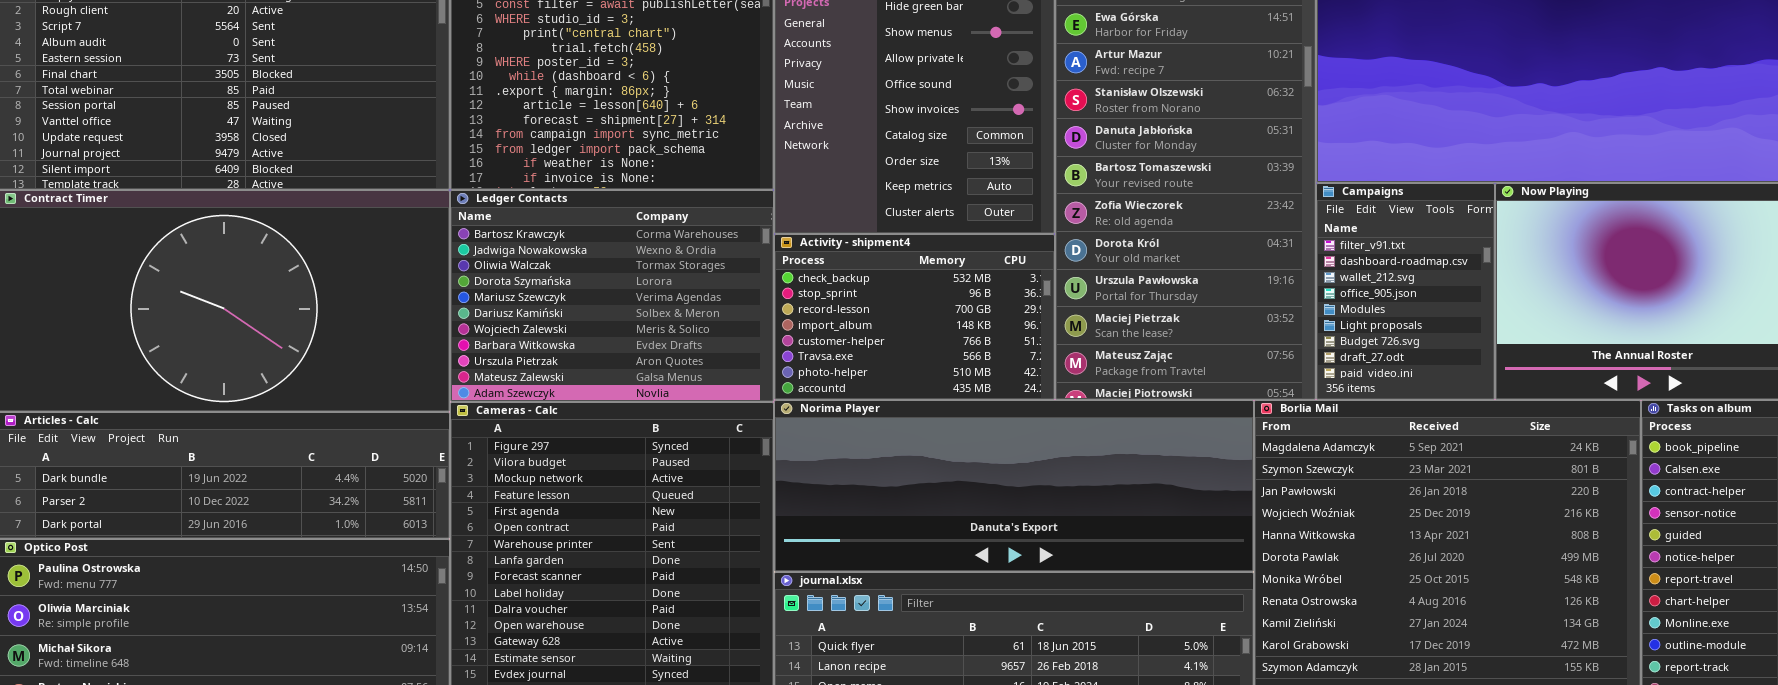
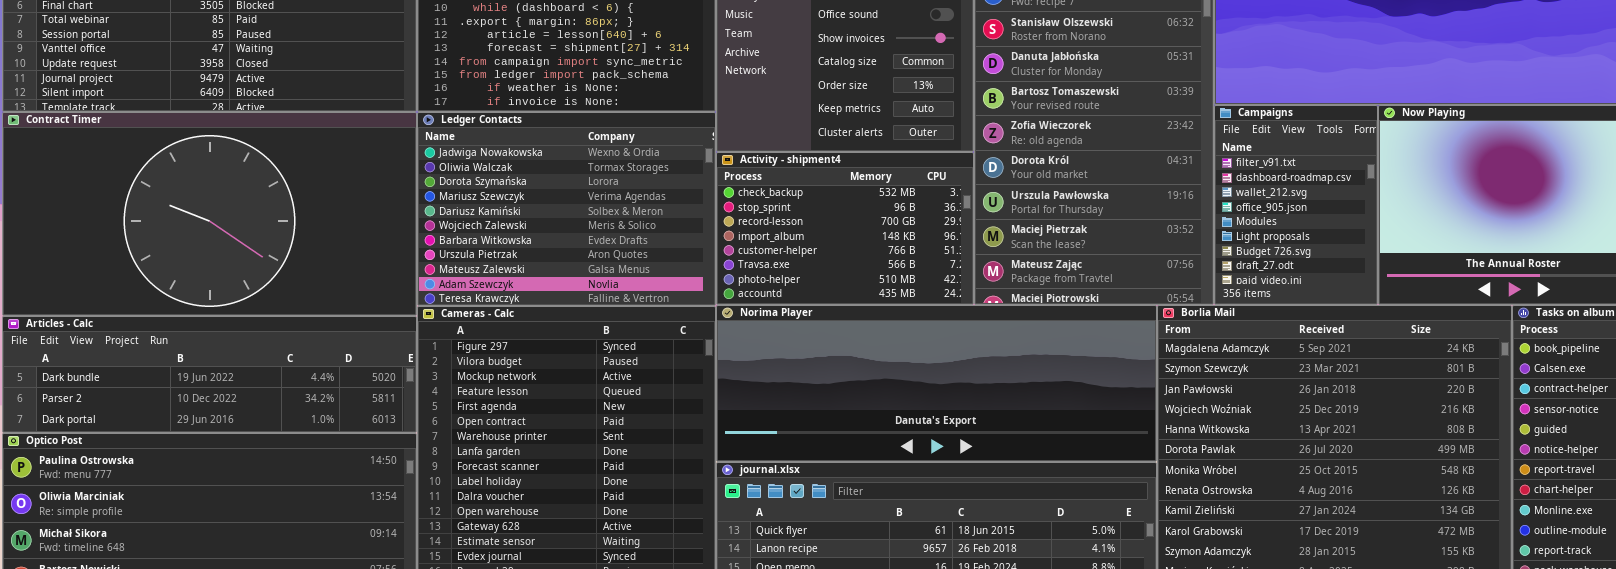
Ledger Contacts: [450,190,774,402] -> [417,112,716,306], scrolled down 1 row

